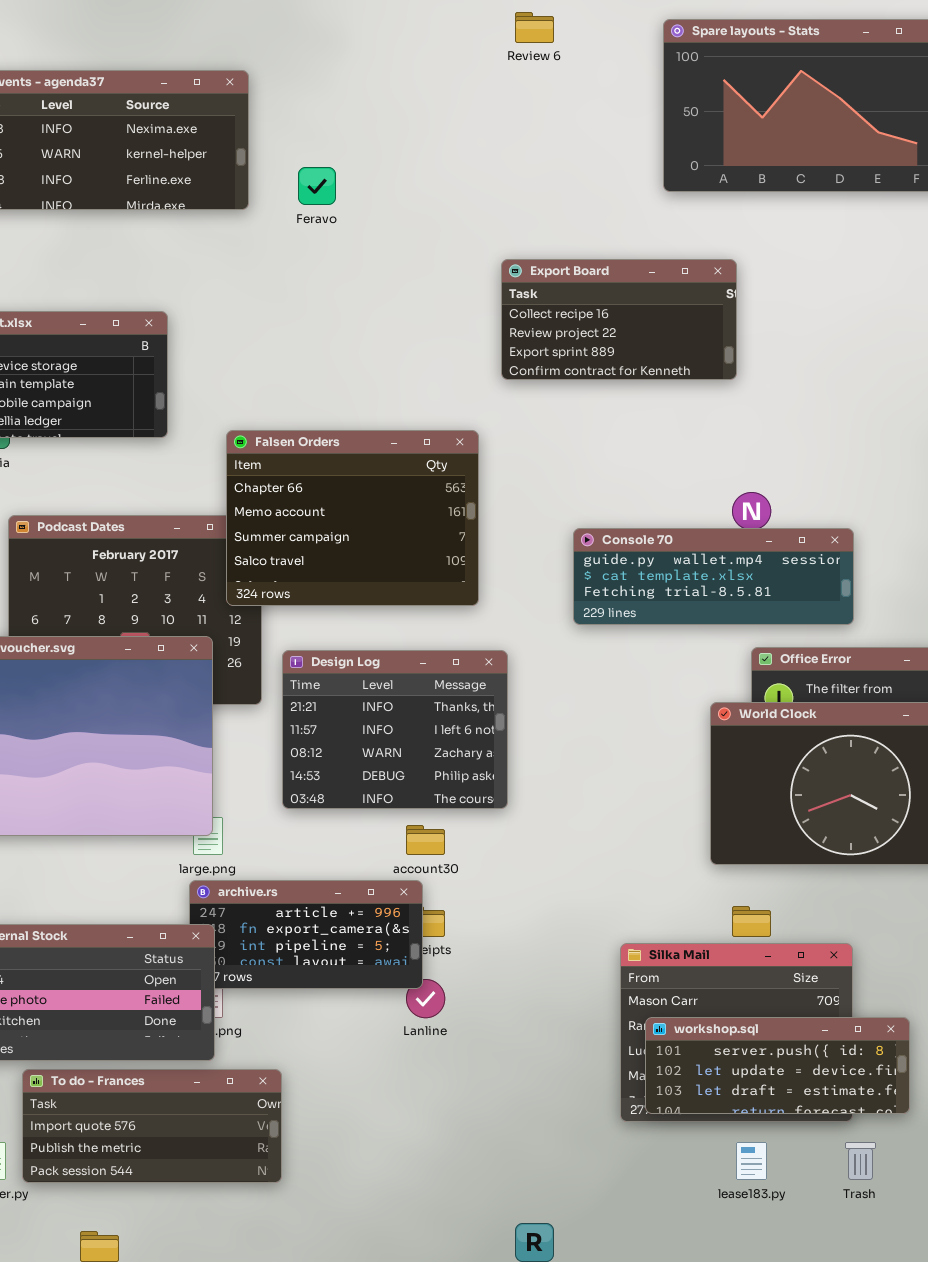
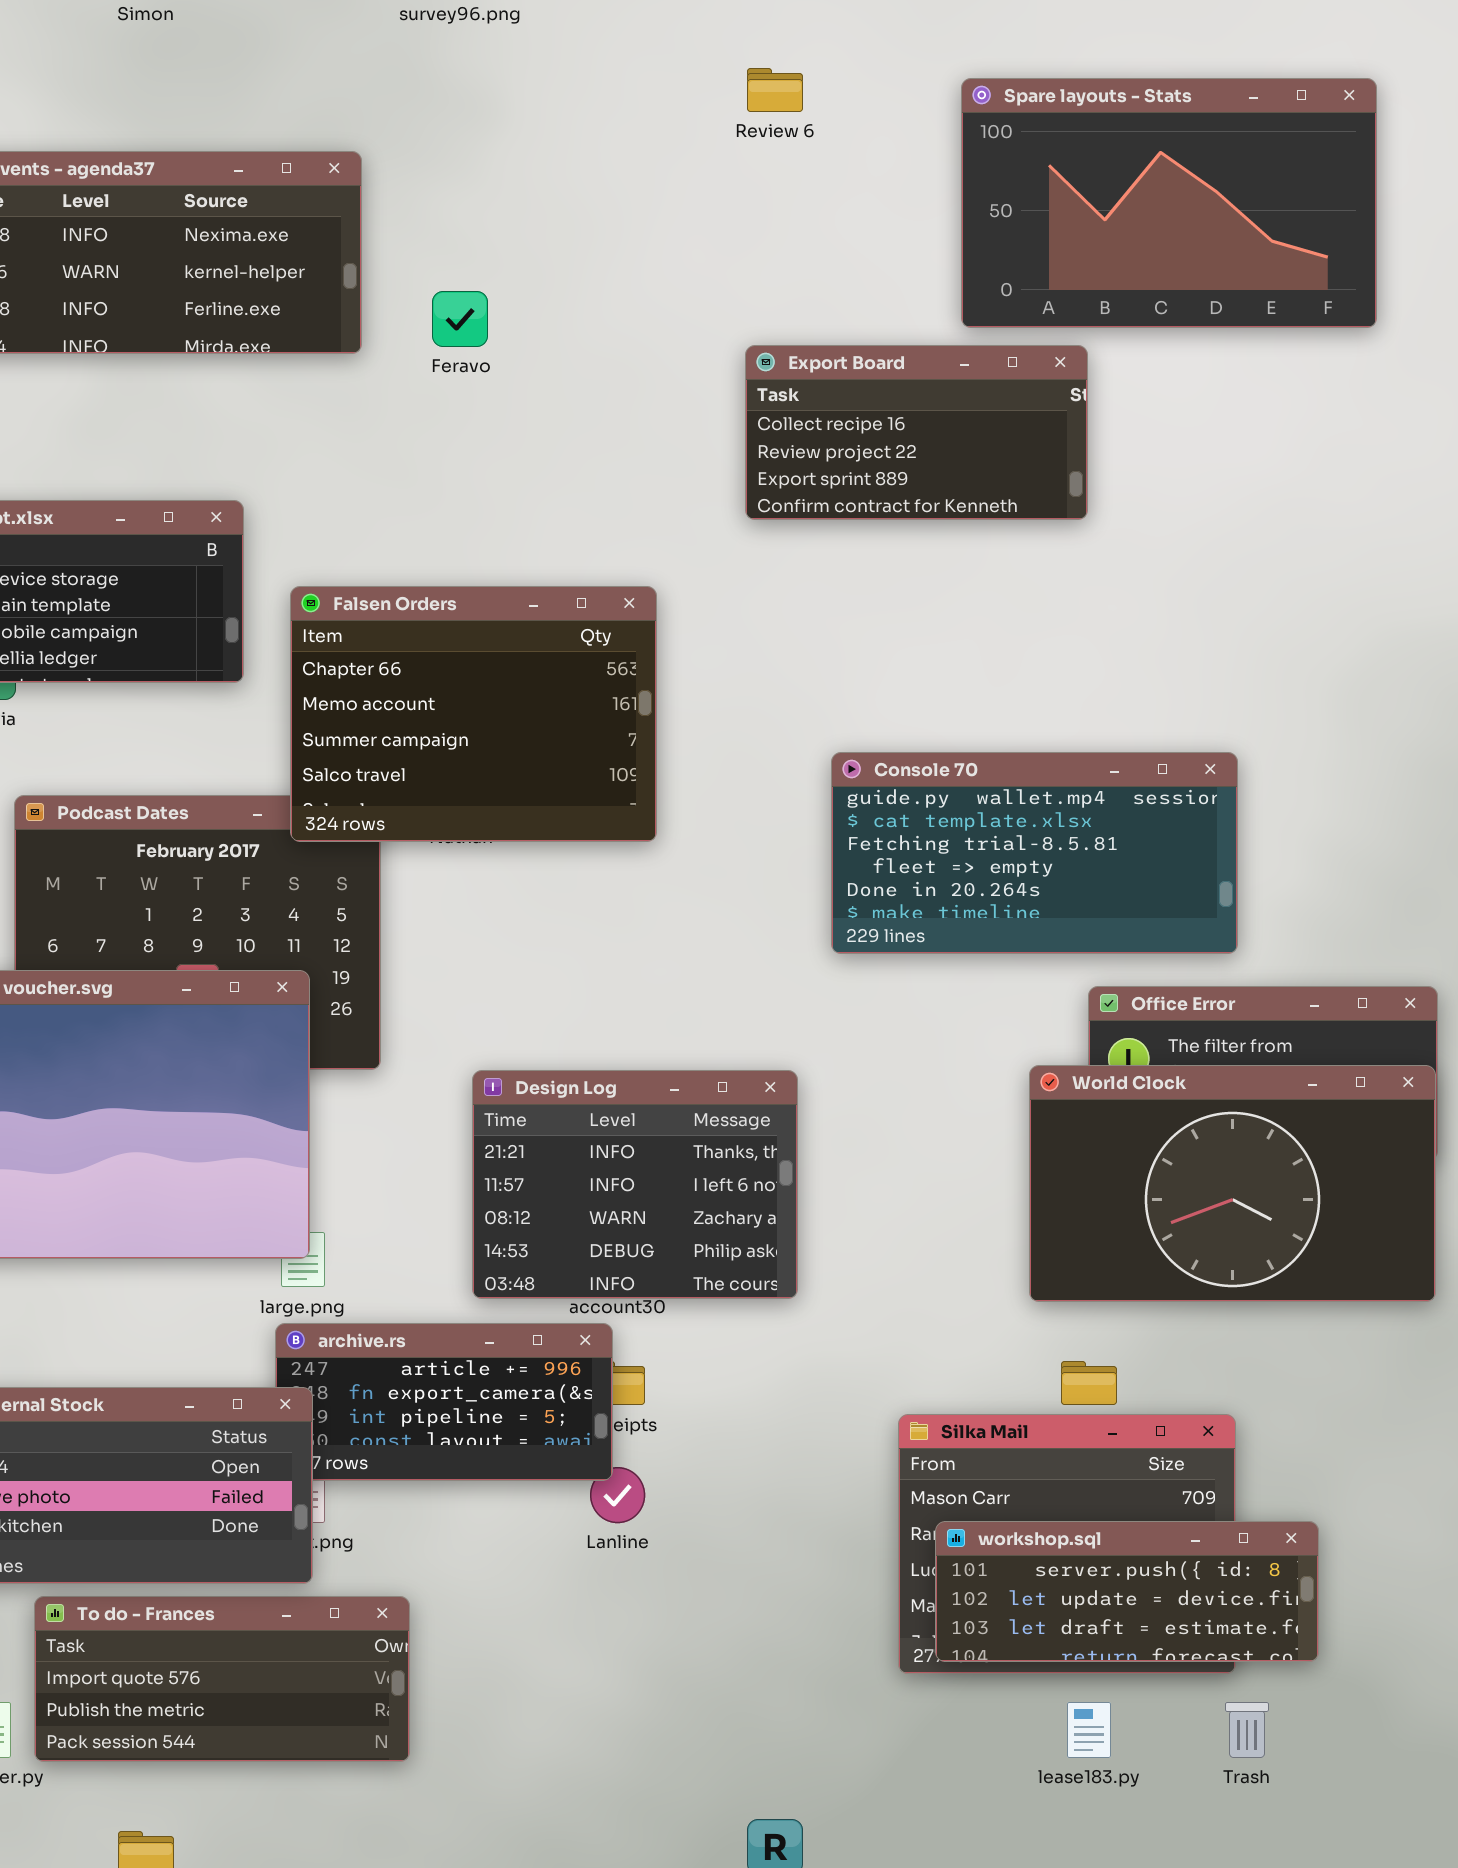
Export Board: [501,259,737,380] -> [745,345,1088,520], moved
Falsen Orders: [226,430,479,606] -> [290,586,657,842], moved
Console 70: [573,528,854,625] -> [831,752,1238,954], resized
Design Log: [282,650,508,809] -> [472,1070,798,1299], moved

